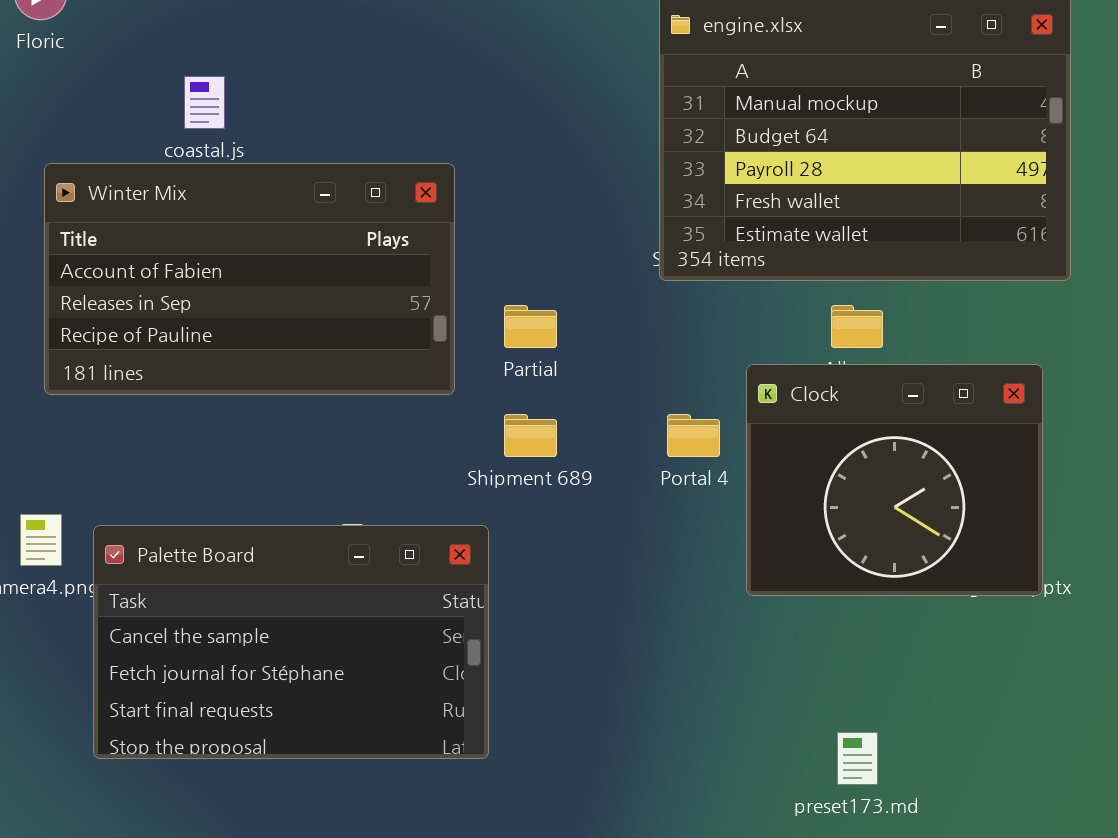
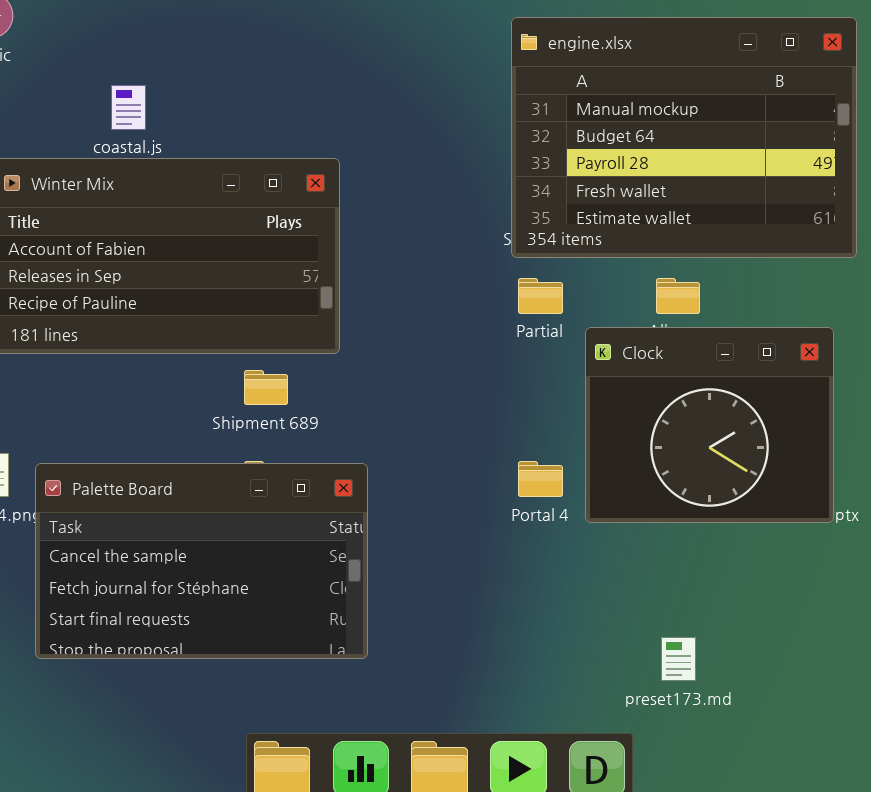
Partial: [504,305,557,348] -> [518,278,563,314], moved
Shipment 689: [504,414,557,457] -> [244,370,288,405], moved
Portal 4: [667,414,720,457] -> [518,461,563,497], moved

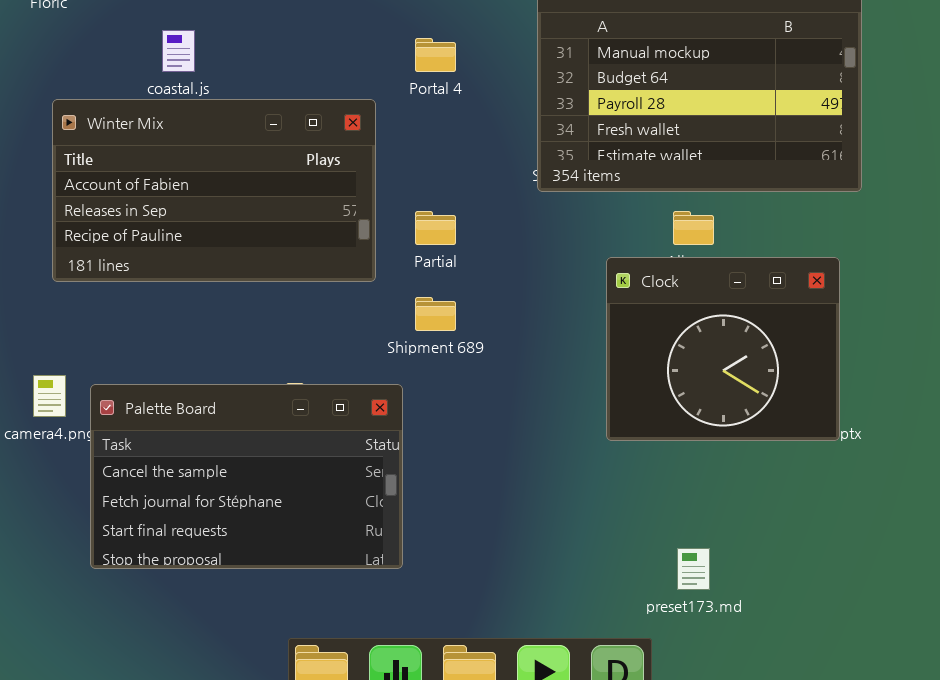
Partial: [518,278,563,314] -> [415,211,456,245], moved
Shipment 689: [244,370,288,405] -> [415,297,456,331], moved
Portal 4: [518,461,563,497] -> [415,38,456,72], moved

